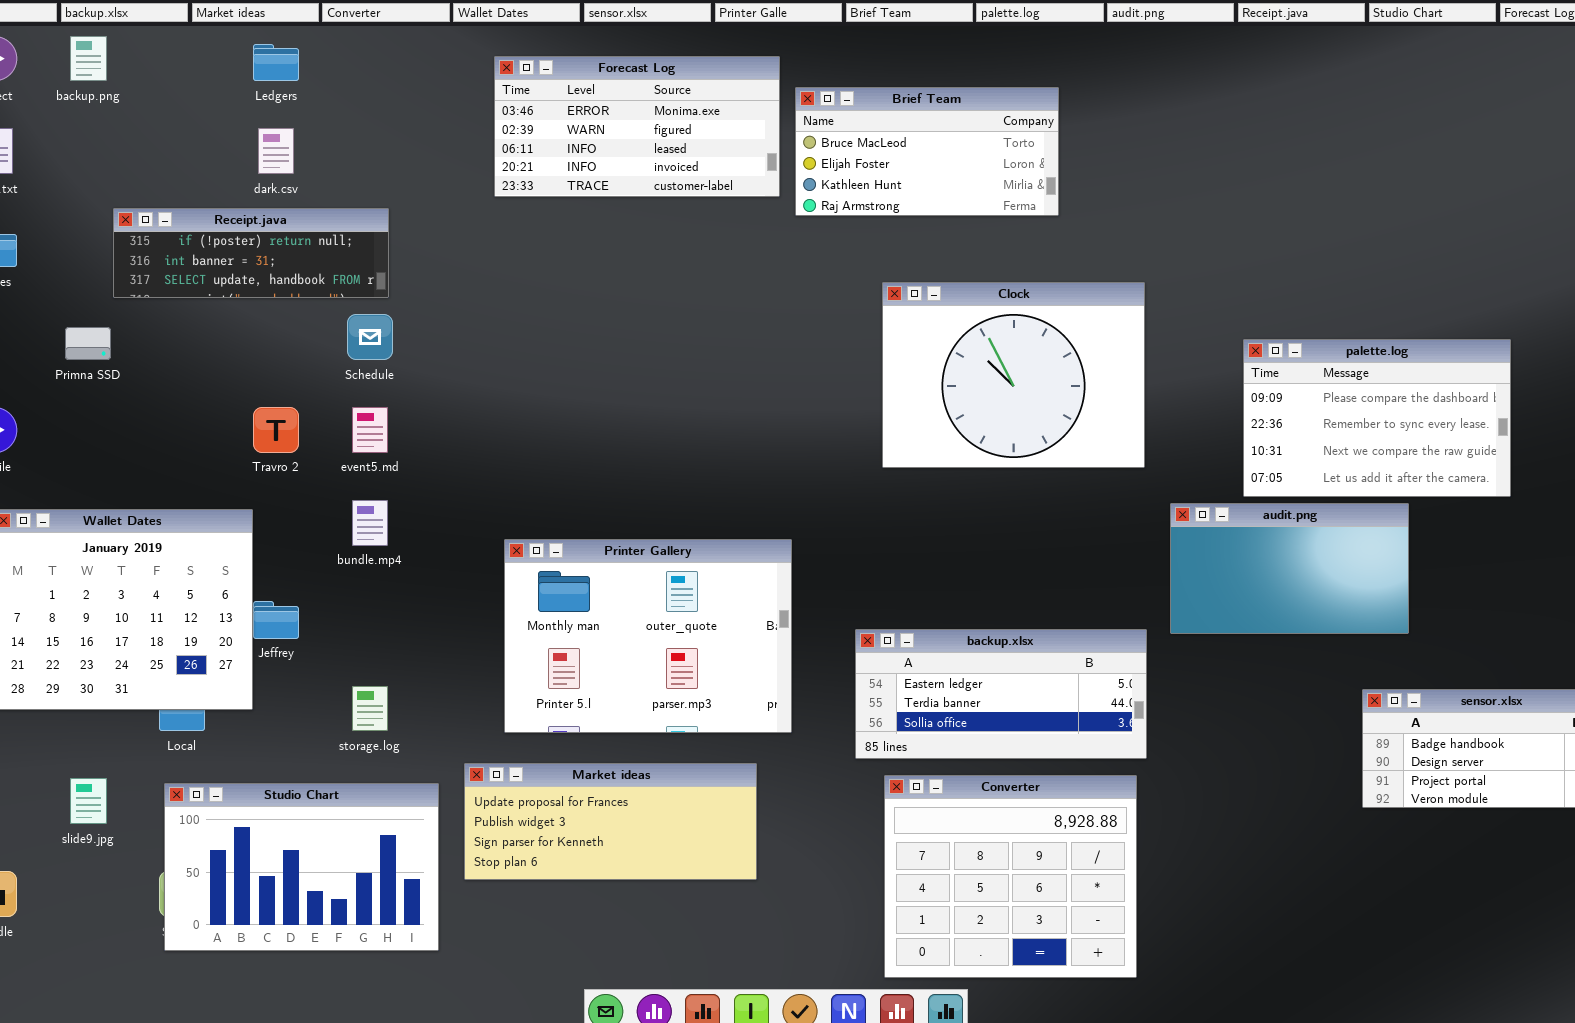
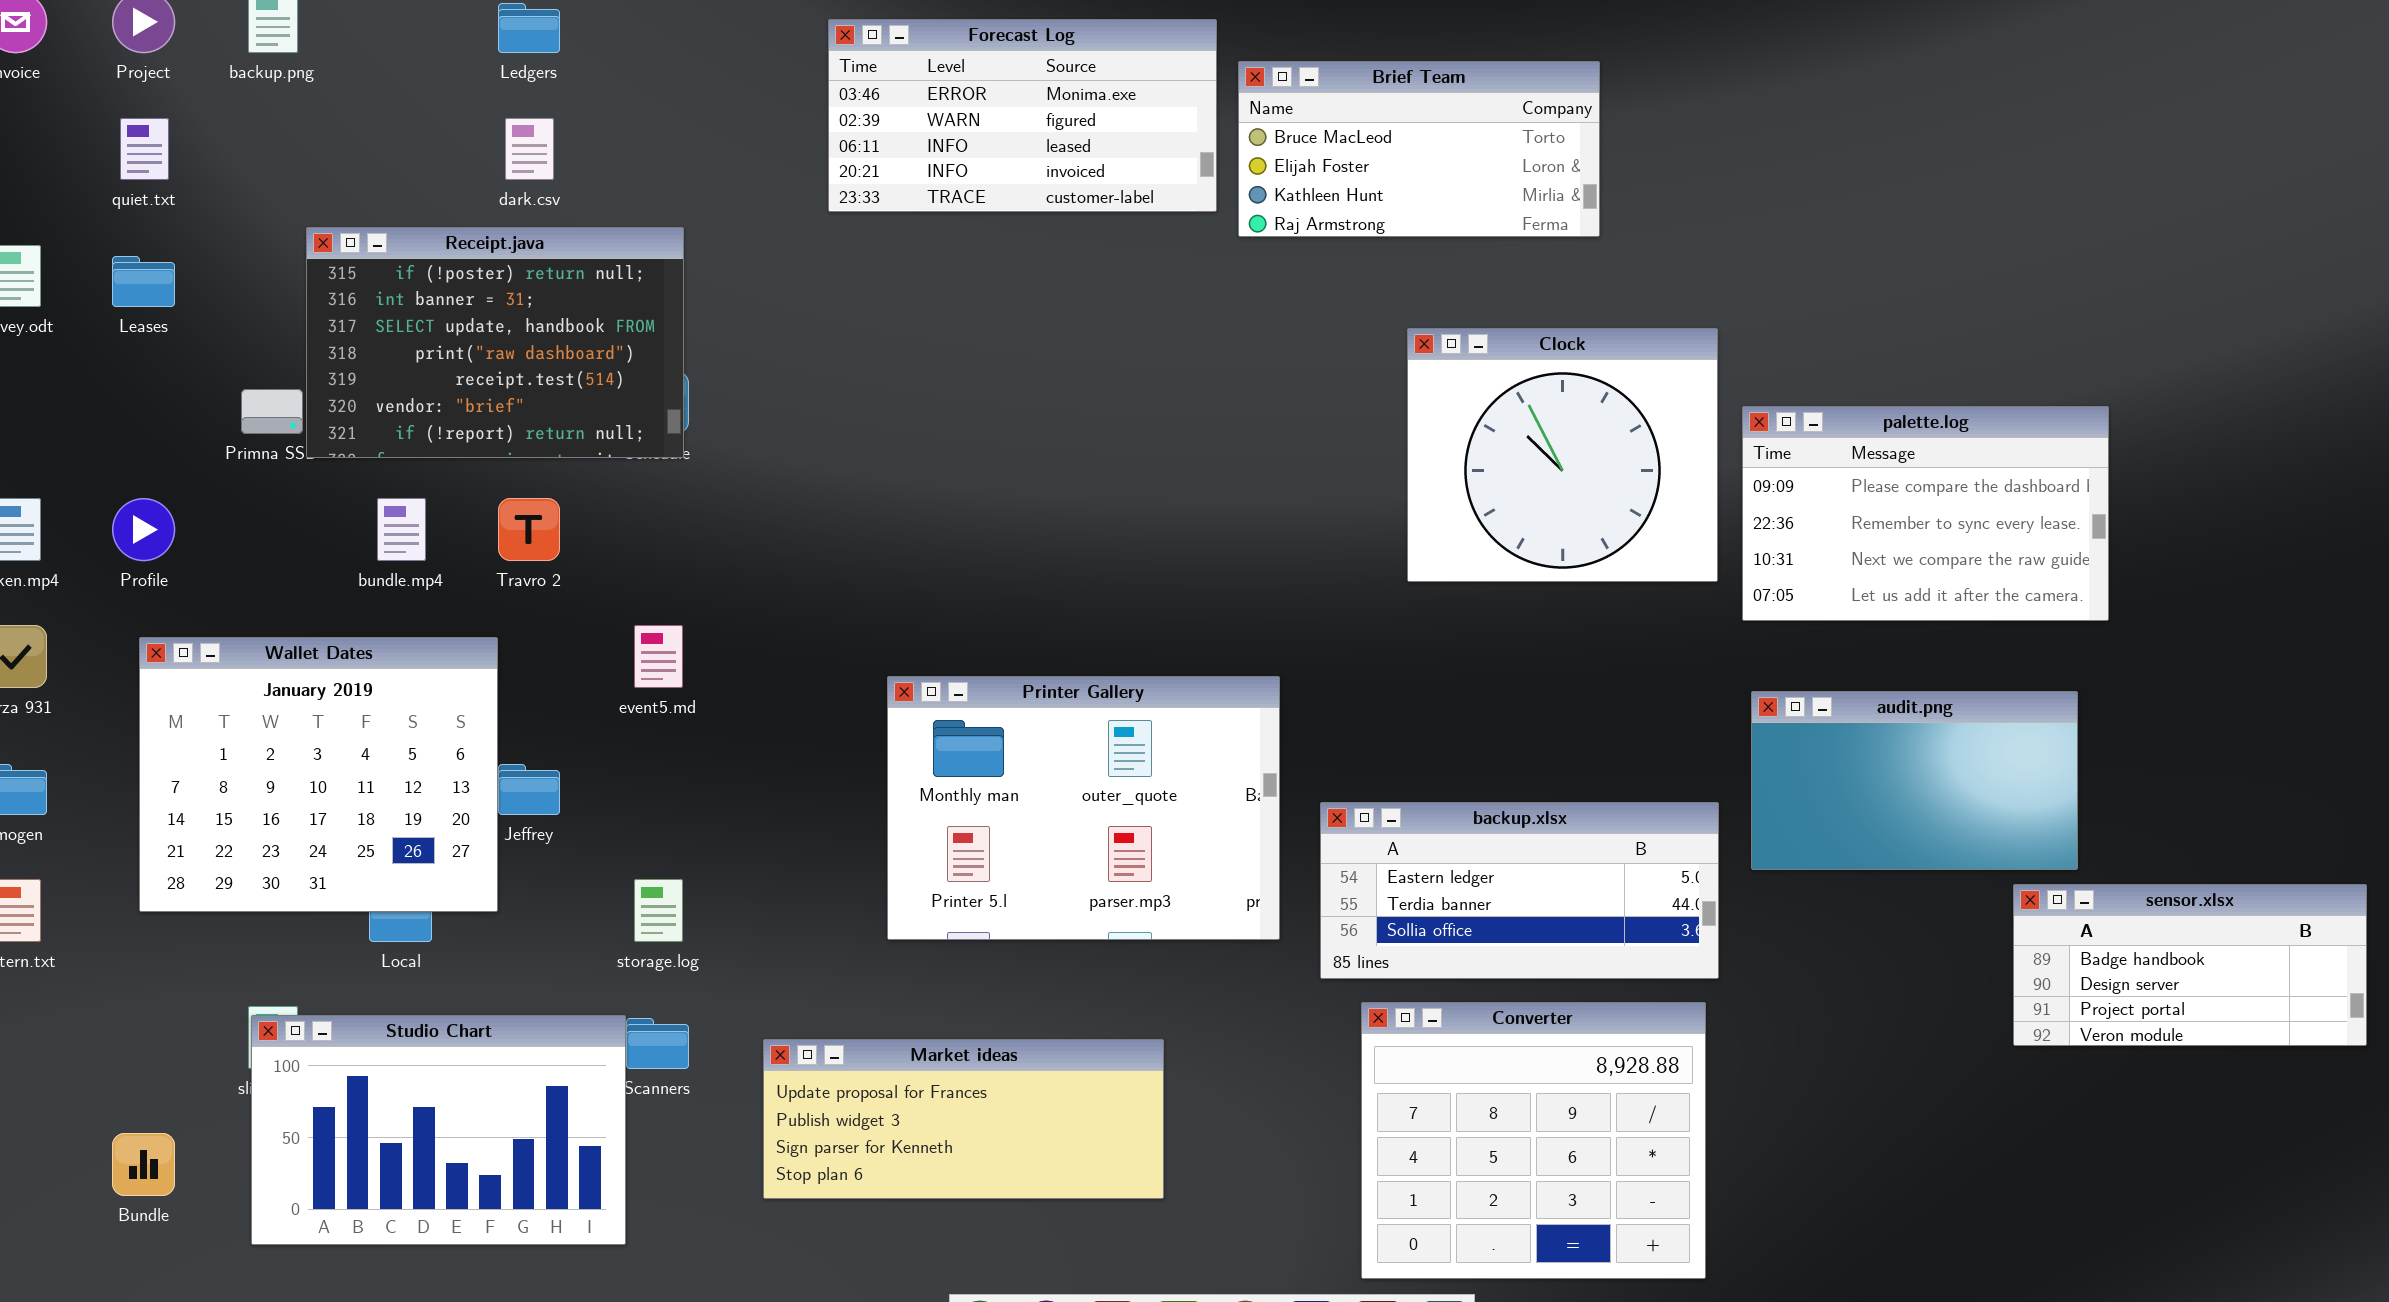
Receipt.java: [113,208,389,298] -> [306,227,684,458], resized
Clock: [882,282,1145,468] -> [1407,328,1718,582], resized
palette.log: [1243,339,1511,497] -> [1742,406,2109,621], moved
event5.md: [352,407,388,453] -> [634,625,683,688], moved
bundle.mp4: [352,500,388,546] -> [377,498,426,561], moved
audit.png: [1170,503,1409,634] -> [1751,691,2078,870], moved
Printer Gallery: [504,539,792,733] -> [887,676,1280,940], moved
Market ideas: [464,763,757,880] -> [763,1039,1164,1199], moved
Studio Chart: [164,783,439,951] -> [251,1015,626,1245], moved

